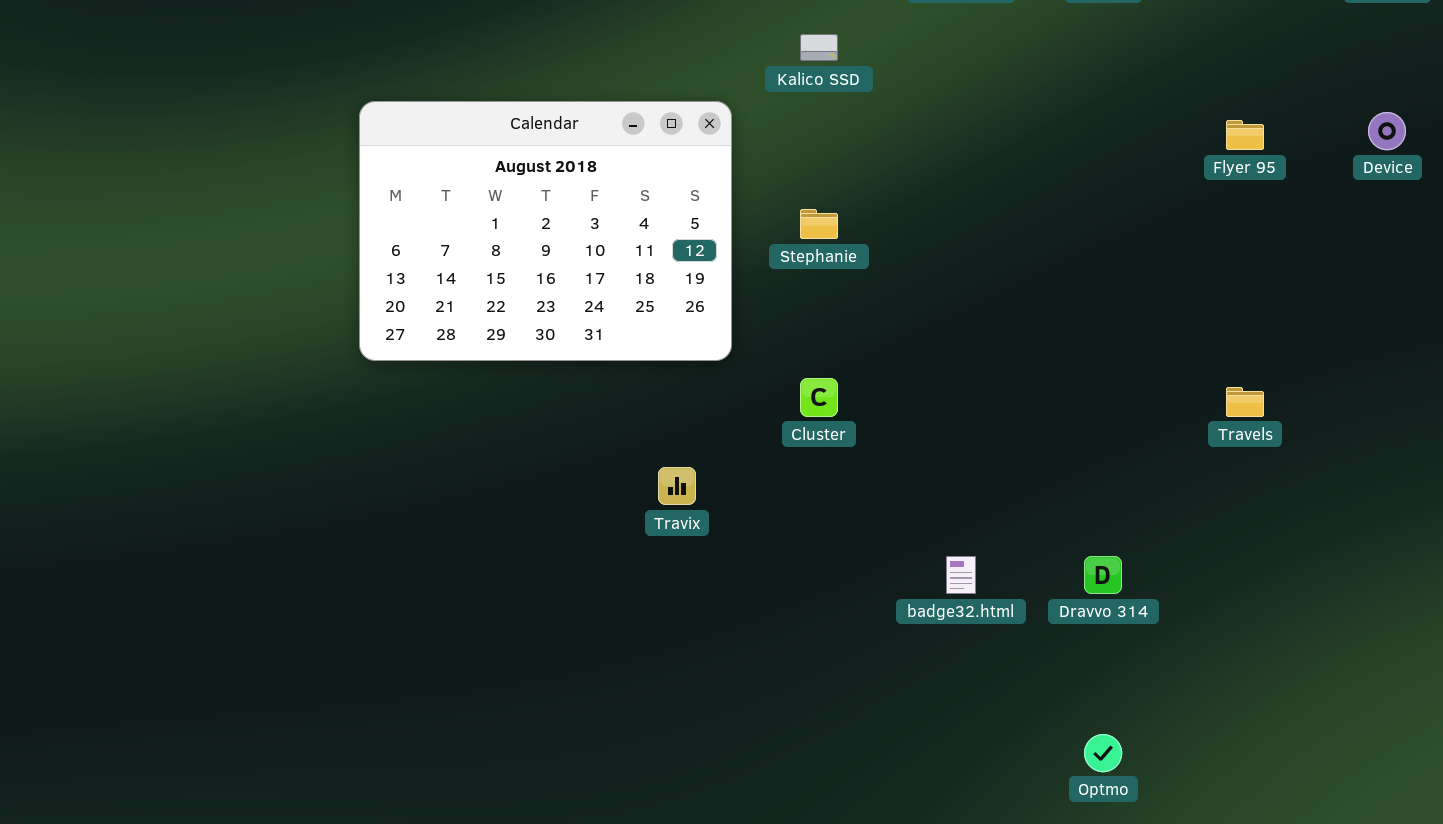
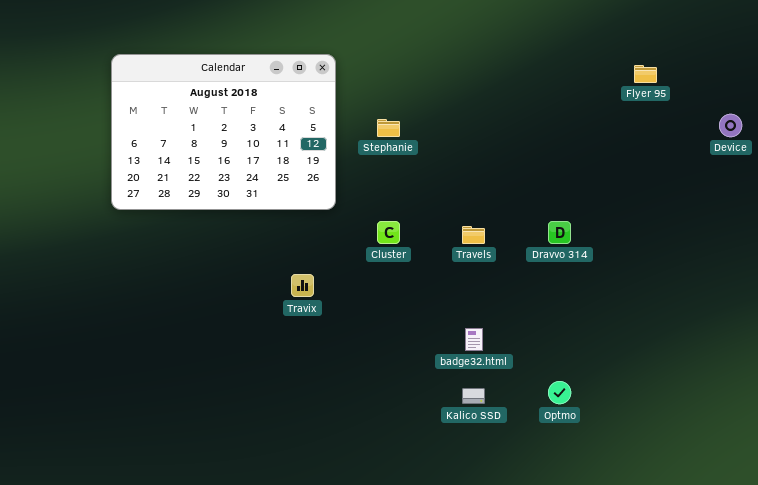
Kalico SSD: [800,34,838,61] -> [462,388,485,404], moved
Device: [1368,112,1406,150] -> [719,114,742,137], moved
Travels: [1226,387,1264,417] -> [462,226,485,244], moved
Dravvo 314: [1084,556,1122,594] -> [548,221,571,244], moved
Optmo: [1084,734,1122,772] -> [548,381,571,404], moved

